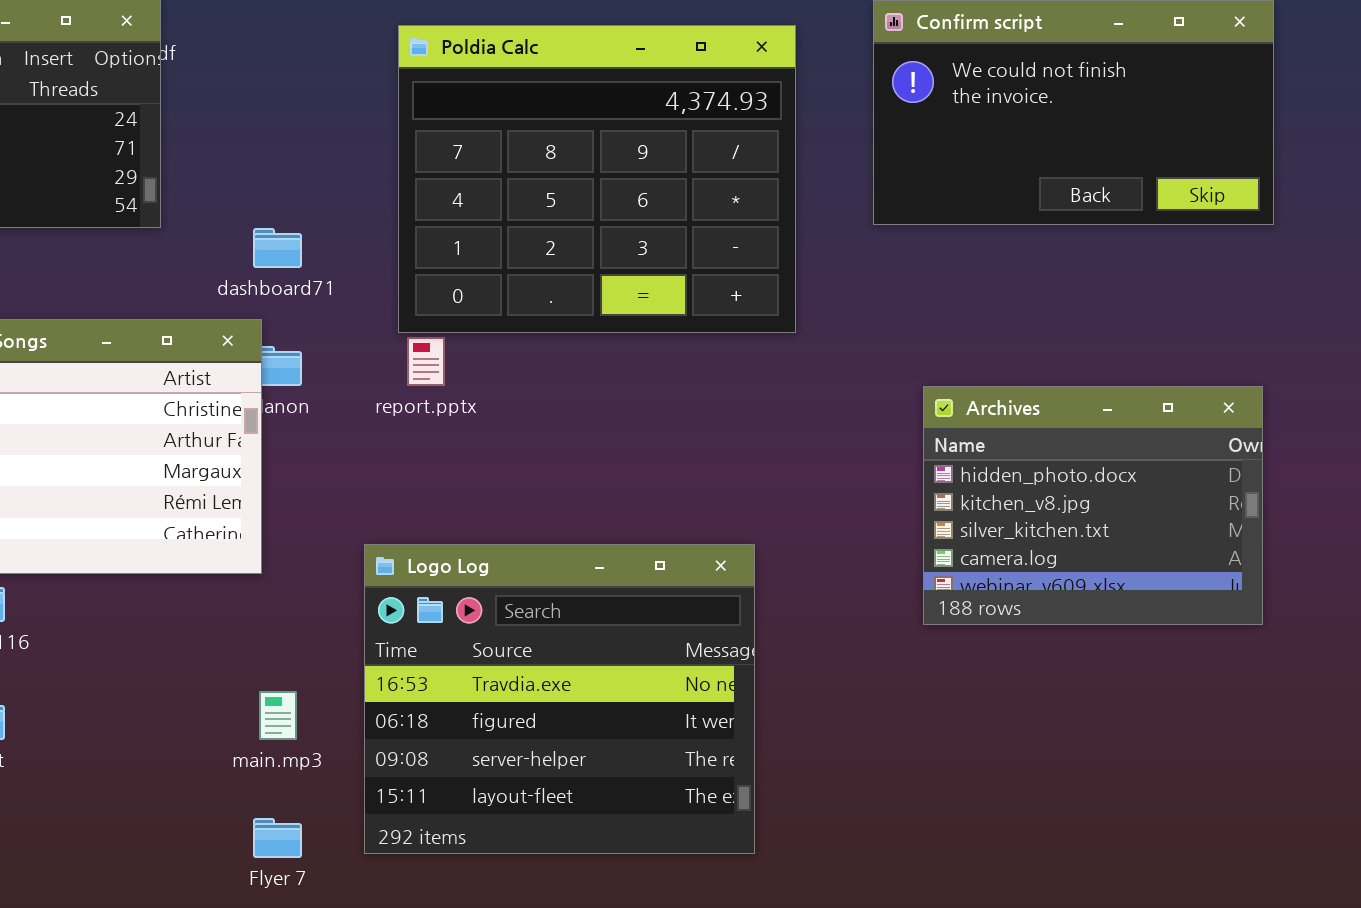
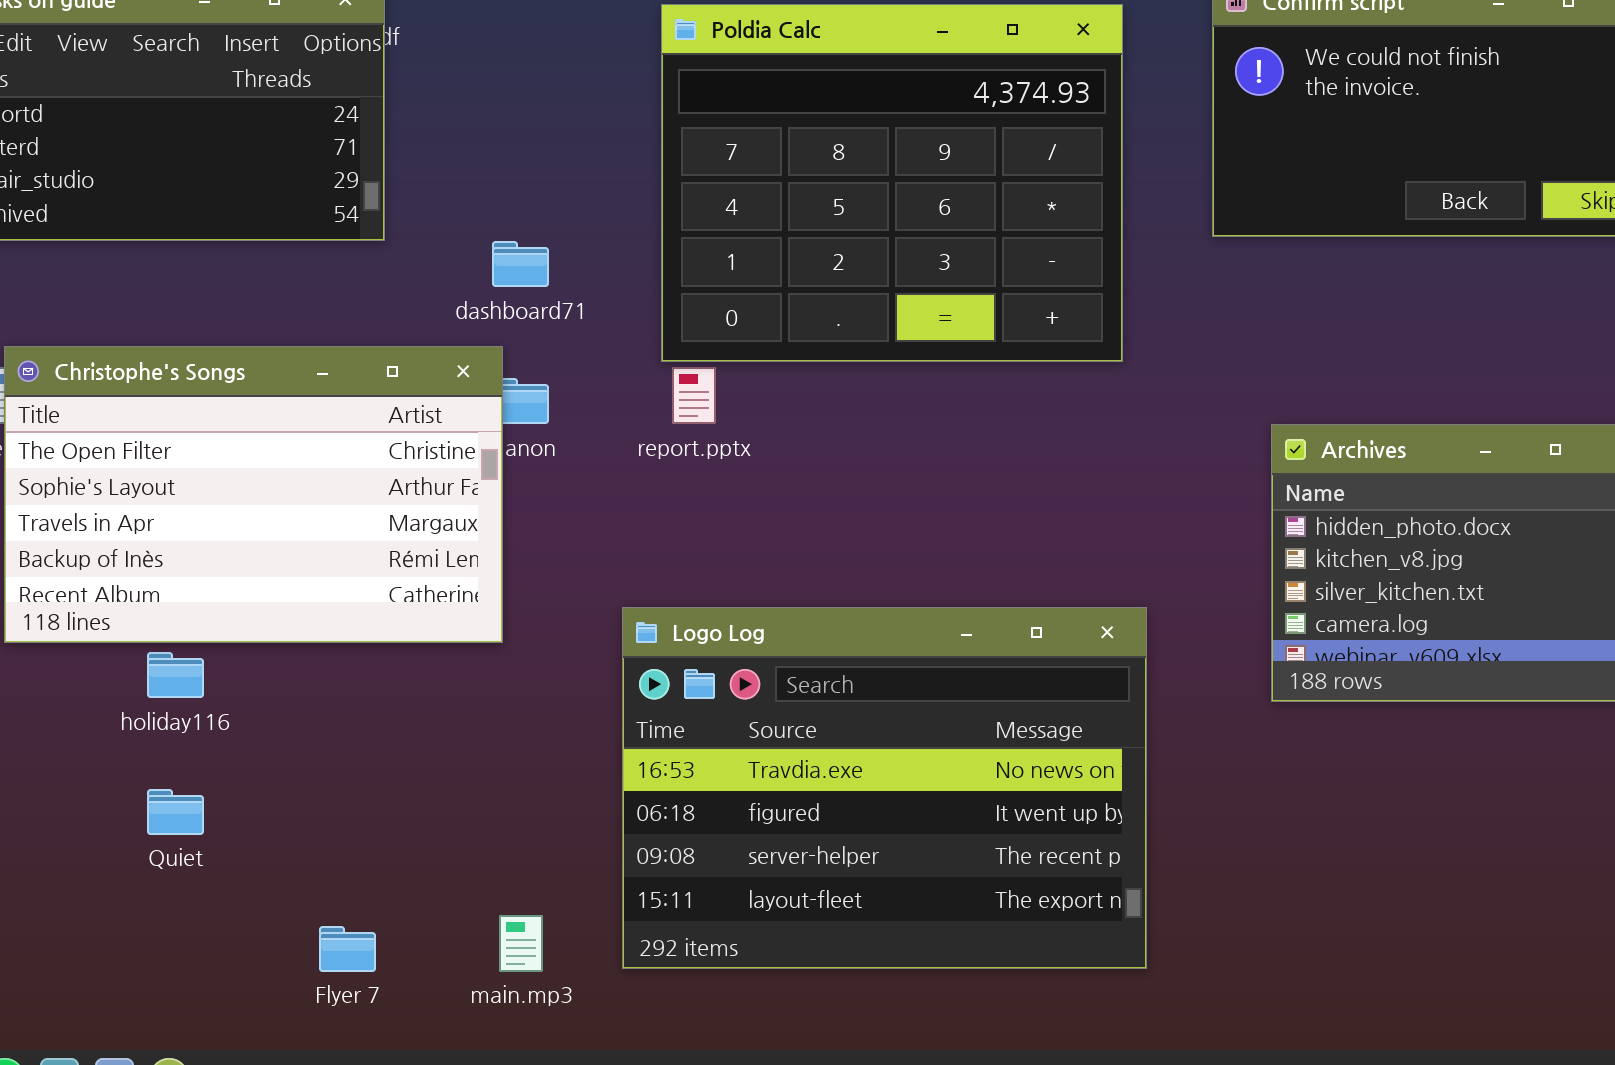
Logo Log: [364,544,755,854] -> [622,607,1147,969], resized
main.mp3: [259,691,297,740] -> [499,915,543,972], moved
Flyer 7: [253,818,302,858] -> [319,926,376,972], moved

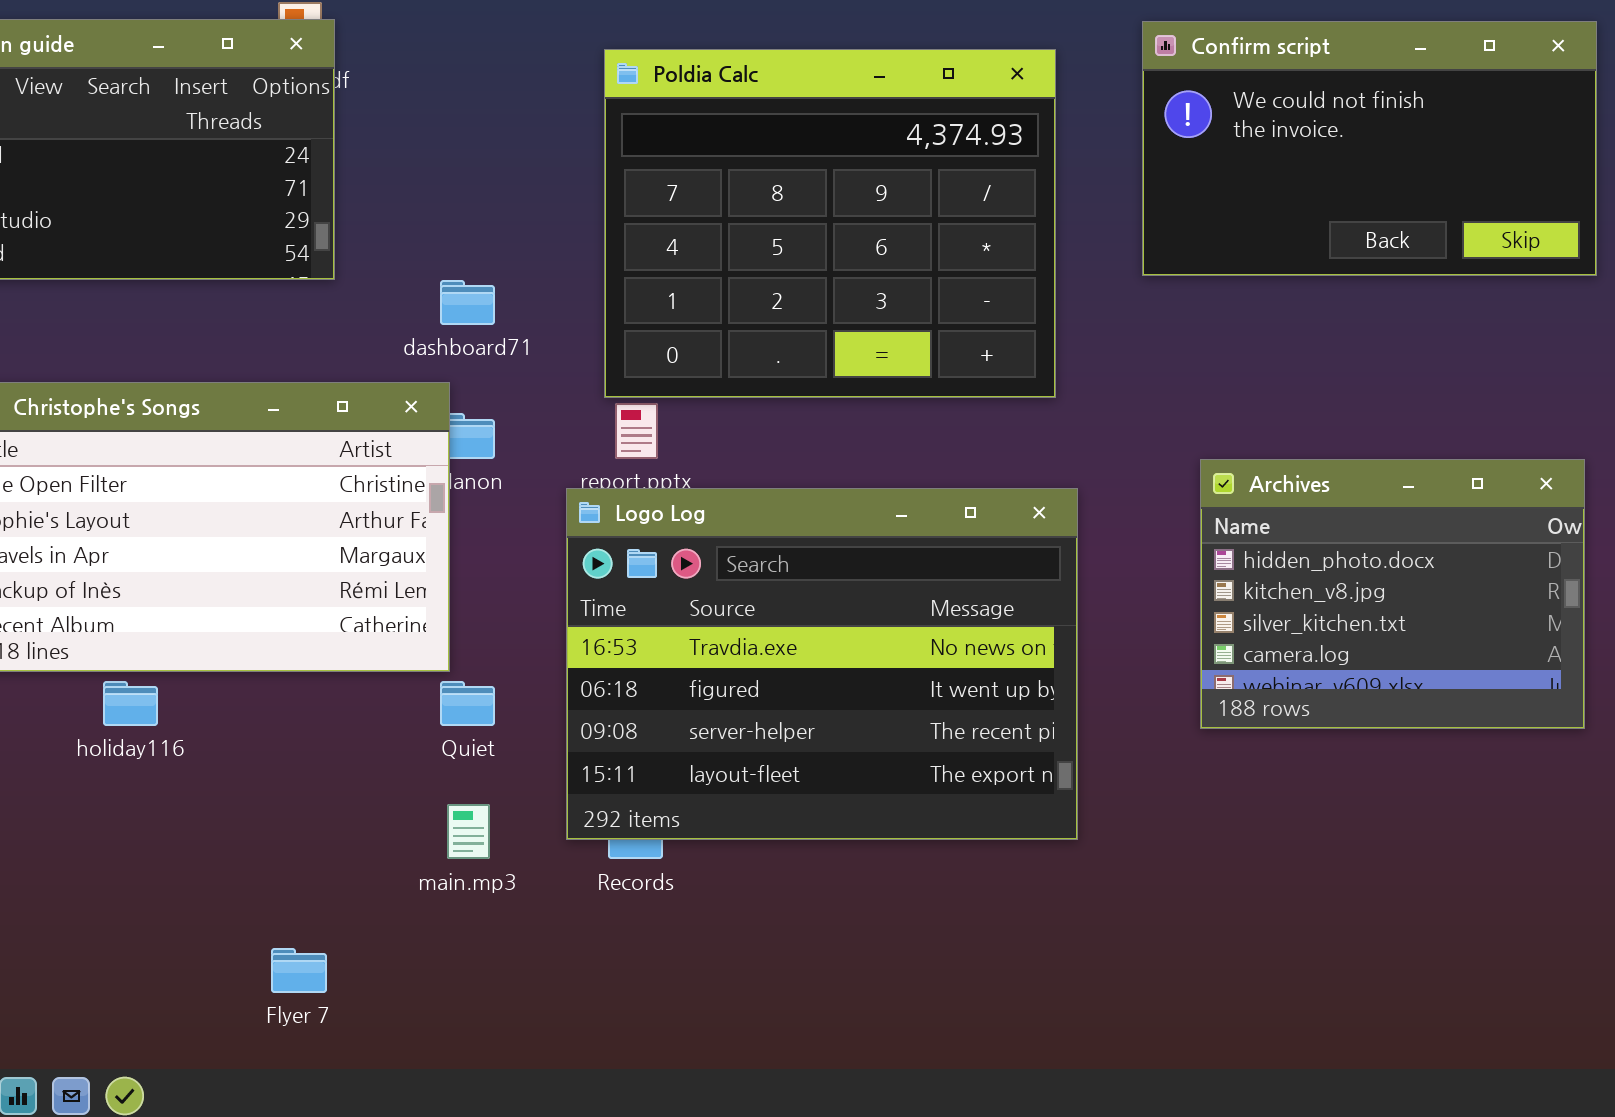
Logo Log: [622,607,1147,969] -> [566,488,1078,840], moved
Quiet: [147,789,204,835] -> [440,681,495,726], moved
main.mp3: [499,915,543,972] -> [447,804,490,859], moved

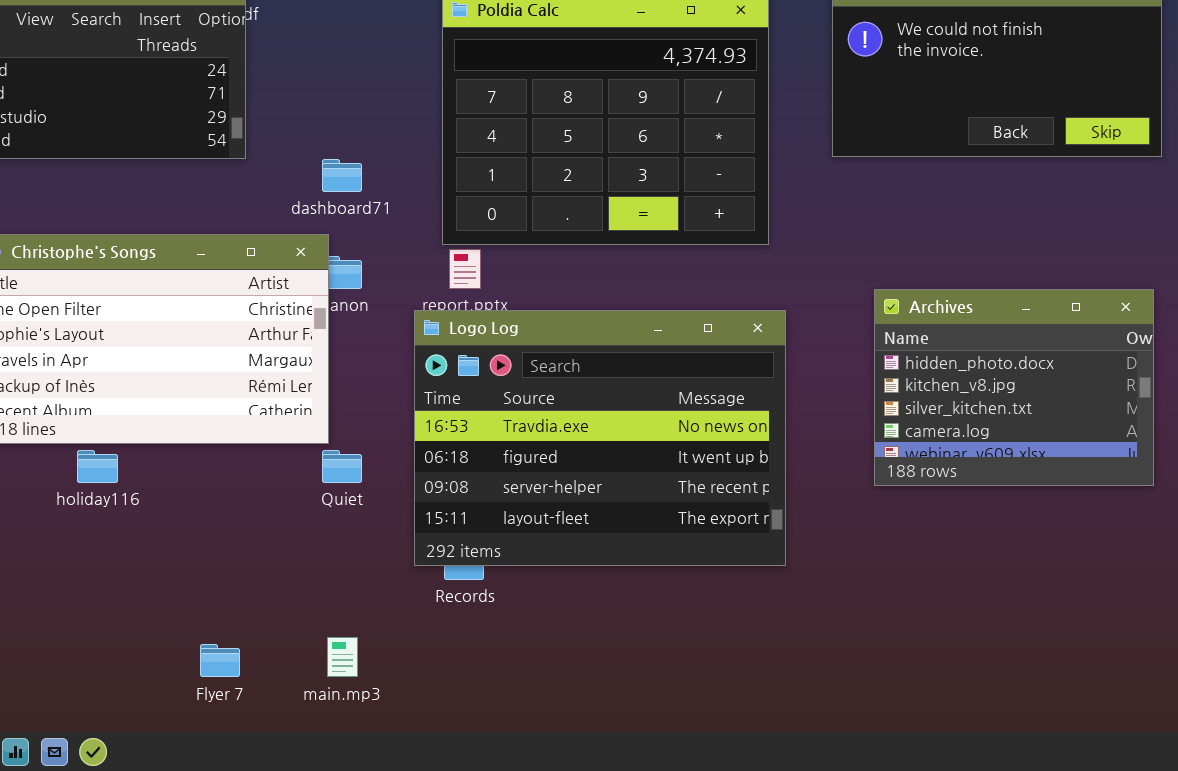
main.mp3: [447,804,490,859] -> [327,637,358,677], moved

